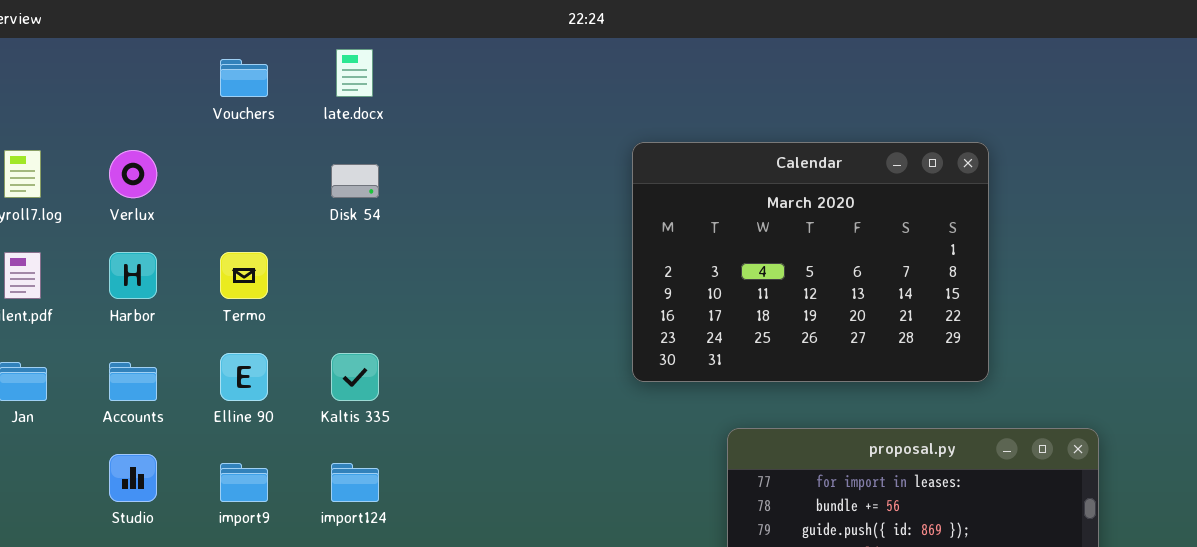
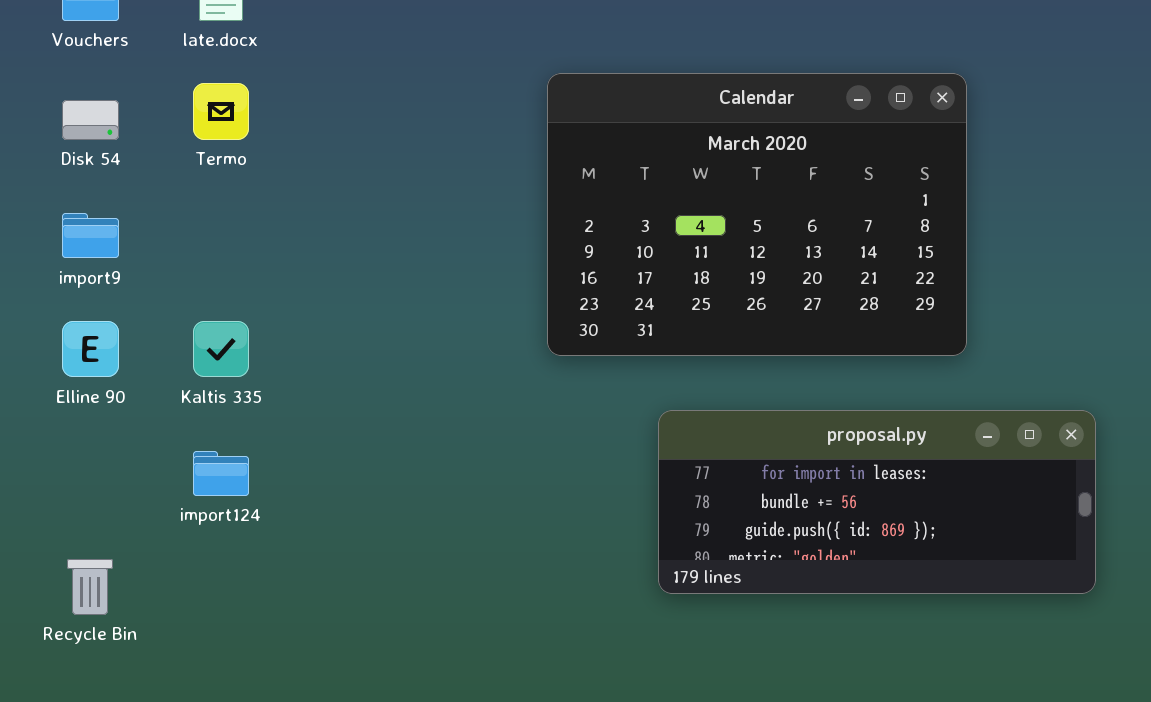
Disk 54: [331,164,379,198] -> [62,100,119,140], moved
Termo: [220,252,268,299] -> [193,83,249,140], moved
import9: [220,463,268,502] -> [62,213,119,258], moved

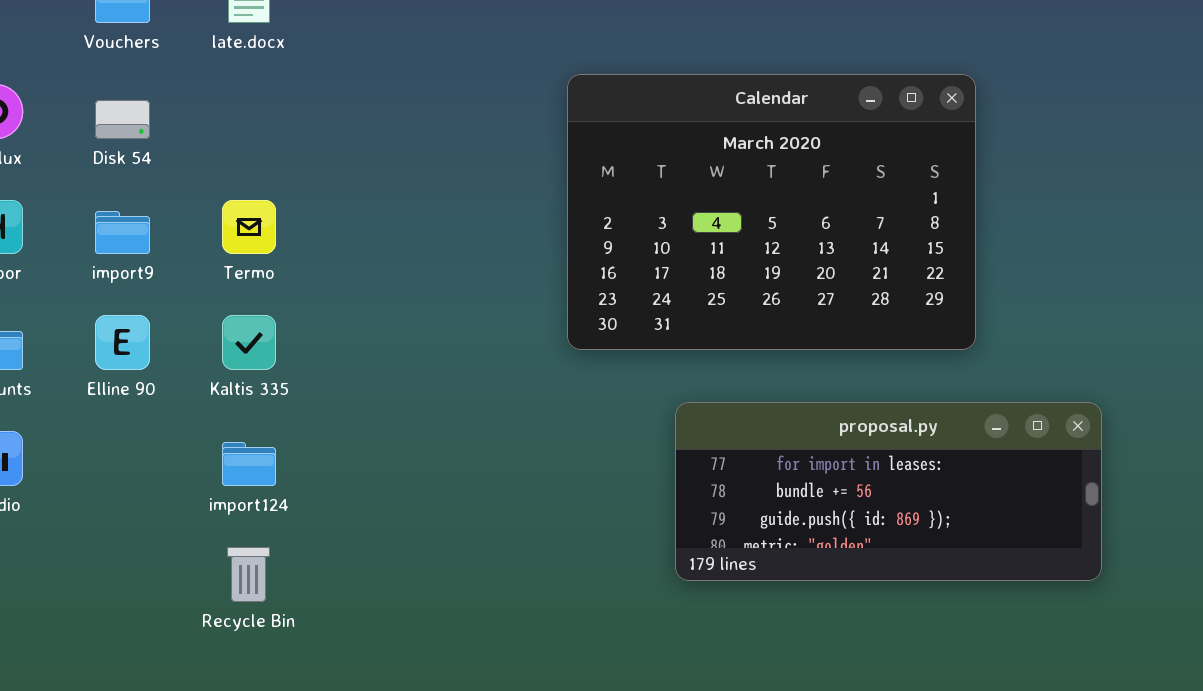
Termo: [193,83,249,140] -> [222,200,276,254], moved
Recycle Bin: [67,559,113,615] -> [227,547,270,602], moved

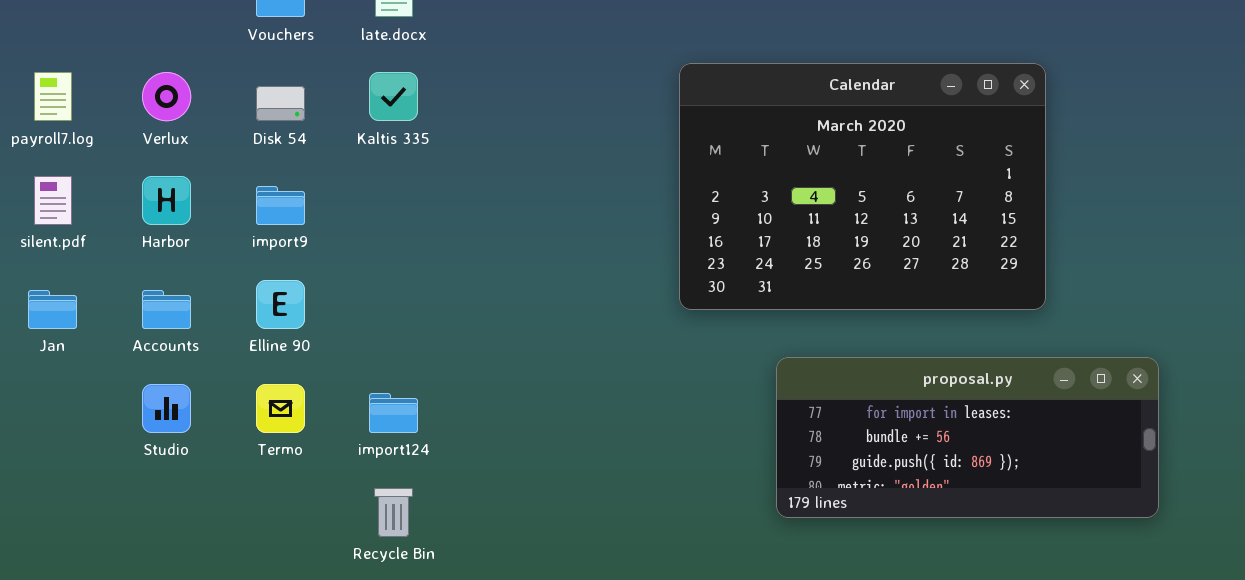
Termo: [222,200,276,254] -> [256,384,305,433], moved
Kaltis 335: [222,315,276,370] -> [369,72,418,121], moved

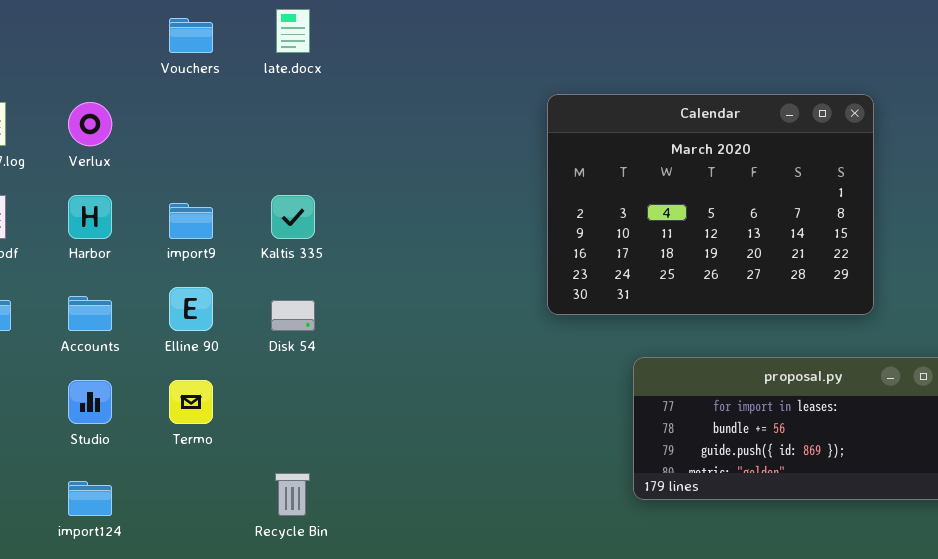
Kaltis 335: [369,72,418,121] -> [271,195,315,239], moved
Disk 54: [256,86,305,121] -> [271,300,315,331], moved
import124: [369,393,418,433] -> [68,481,112,516], moved

